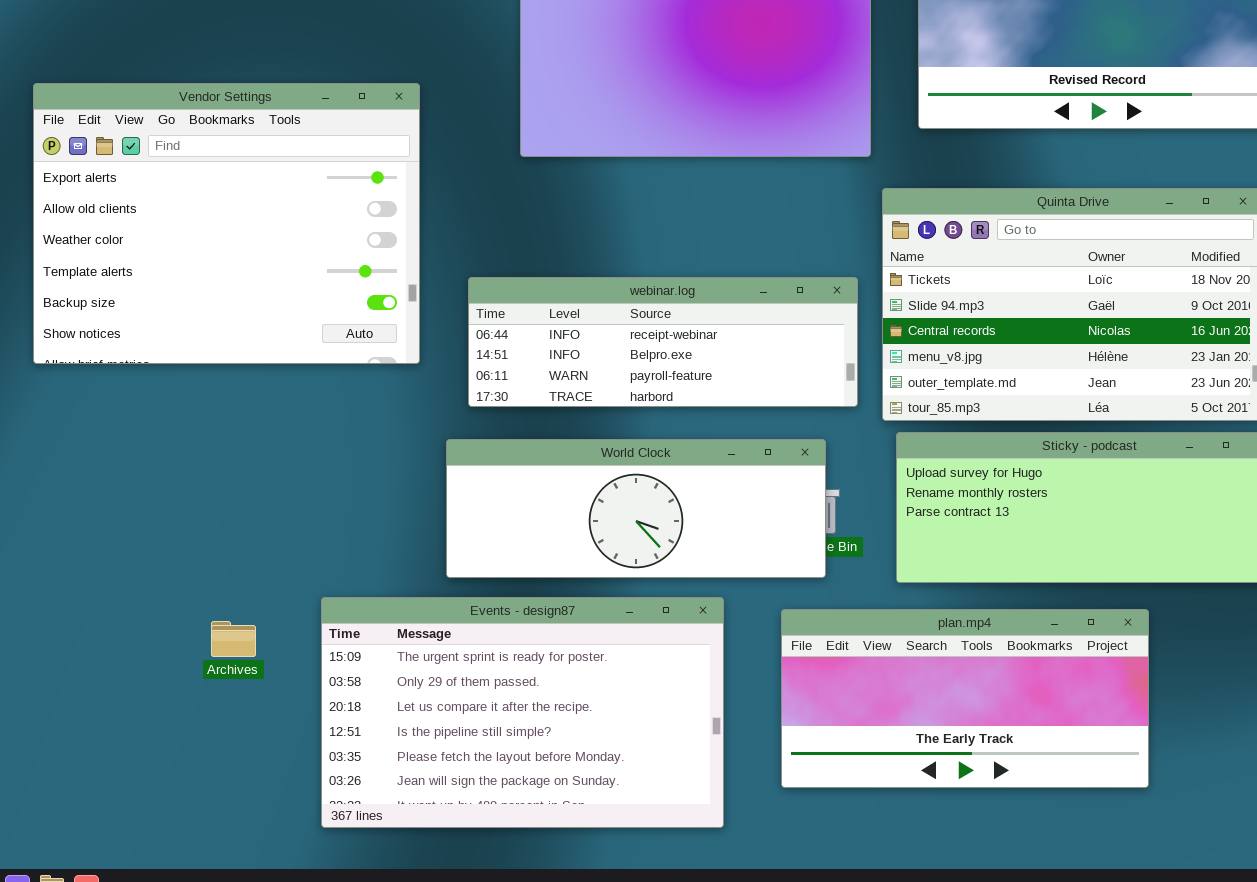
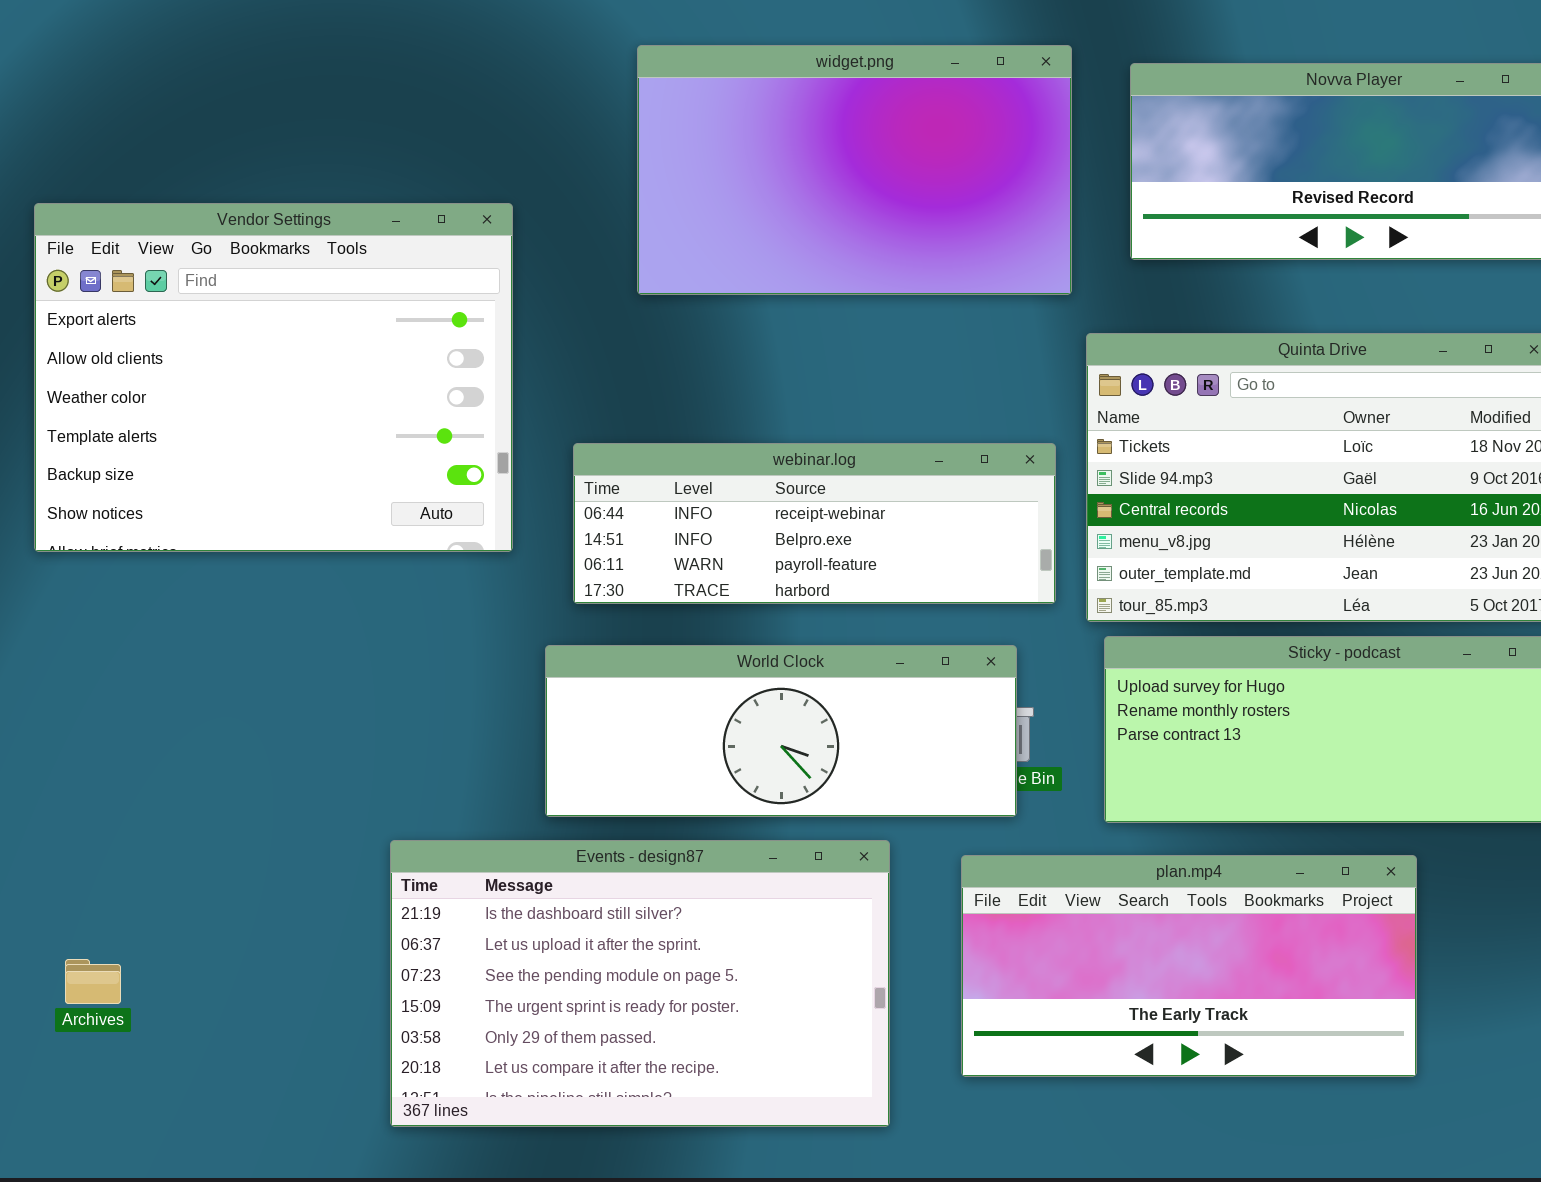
Events - design87: [321,597,724,828] -> [390,840,890,1127], scrolled up 3 rows
Archives: [211,621,256,657] -> [65,959,121,1004], moved

